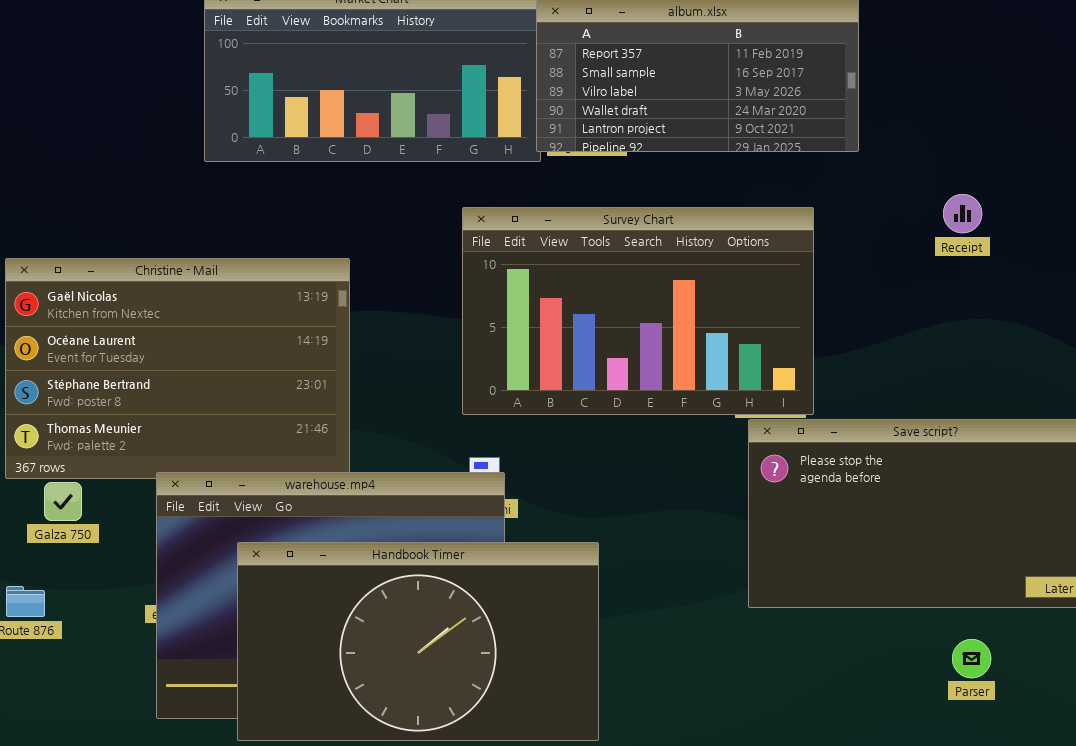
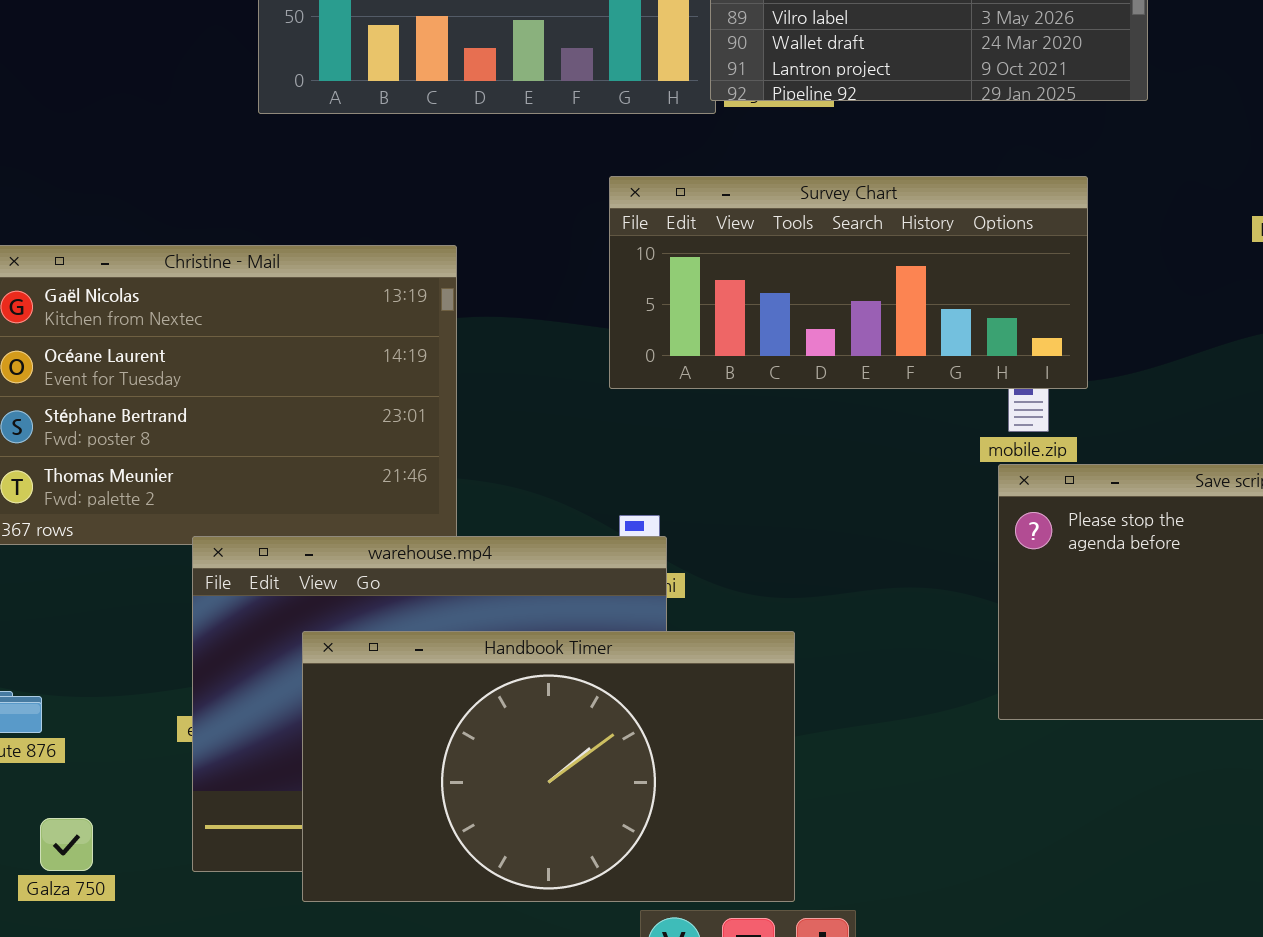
Survey Chart: [462,207,814,415] -> [609,176,1088,389], resized
Galza 750: [44,482,82,521] -> [40,818,93,871], moved

